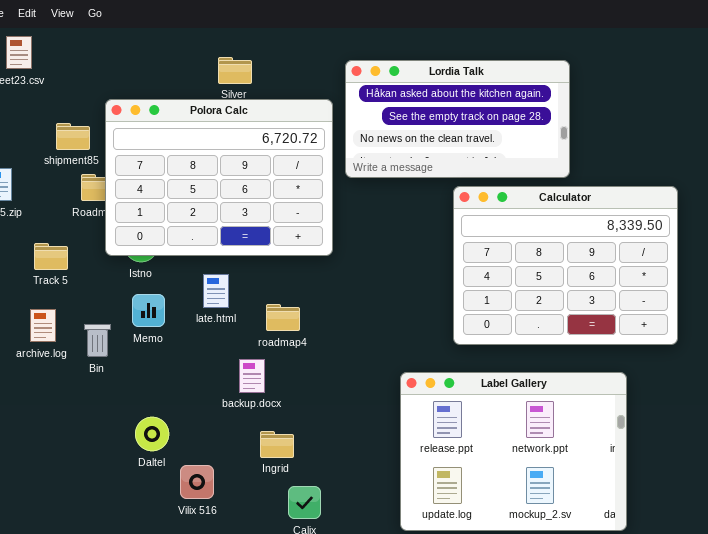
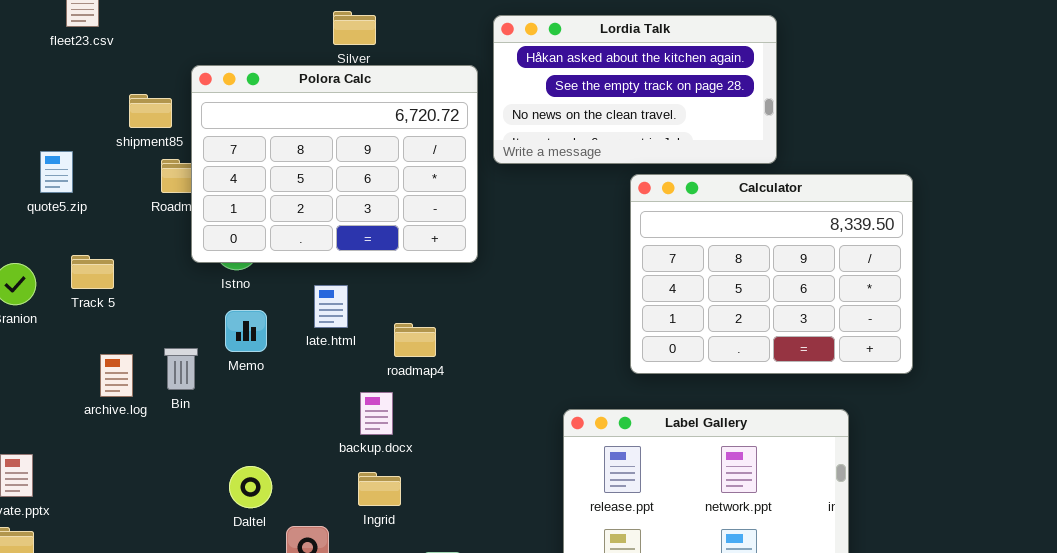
Track 5: [34,243,68,270] -> [71,255,114,289], moved
archive.log: [30,309,56,342] -> [100,354,133,397], moved
Ingrid: [260,431,294,458] -> [358,472,401,506], moved

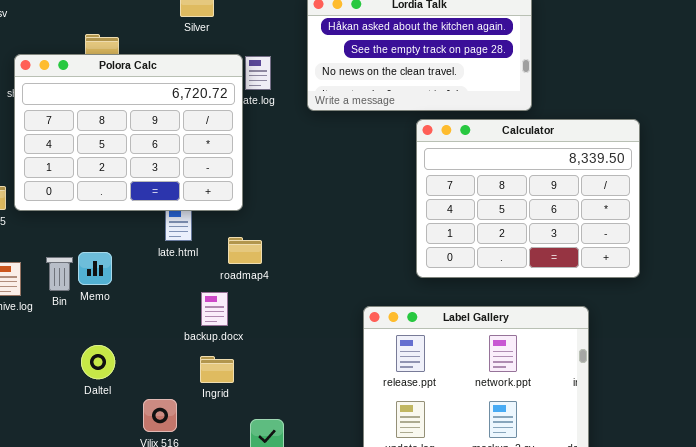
Polora Calc: [191,65,478,263] -> [14,54,243,211], moved
Memo: [225,310,267,352] -> [78,252,112,285], moved
Daltel: [229,466,272,508] -> [81,345,115,379], moved

